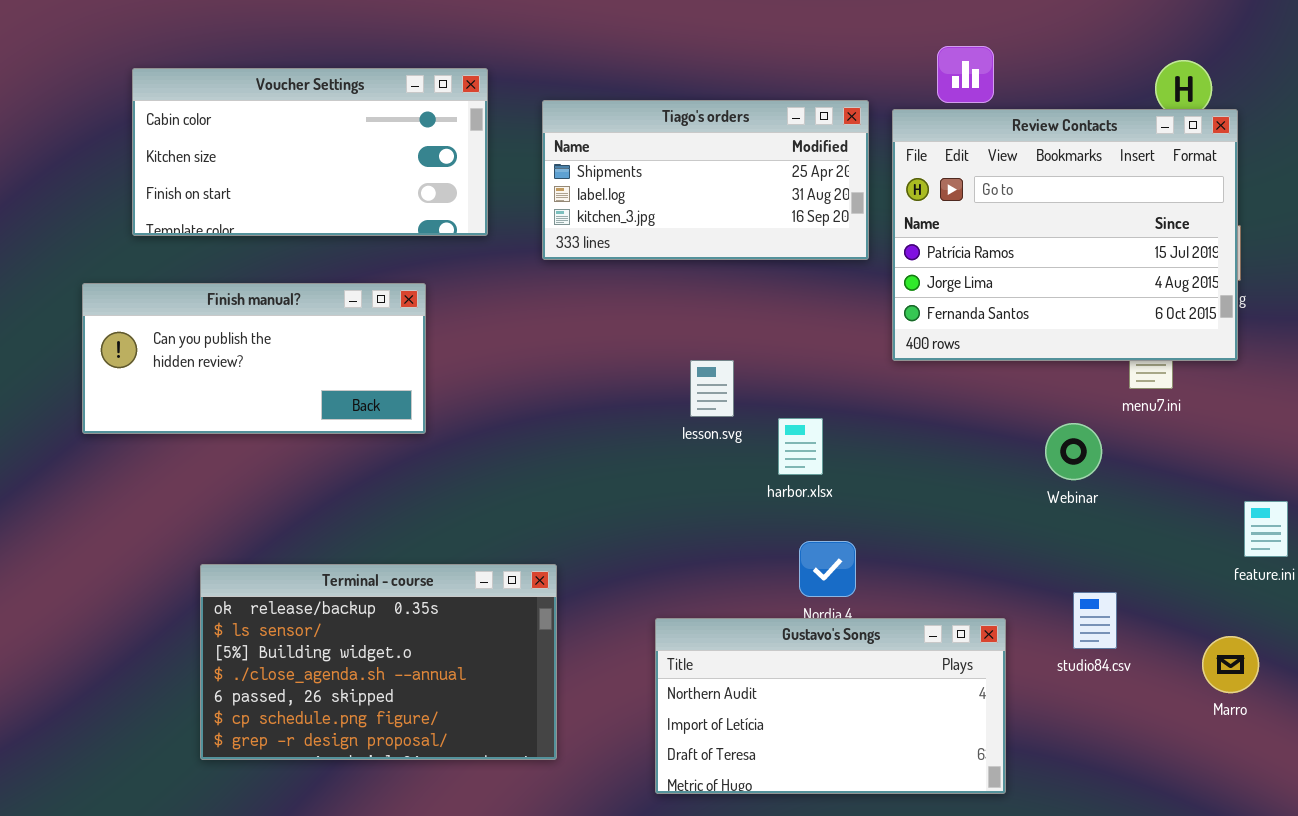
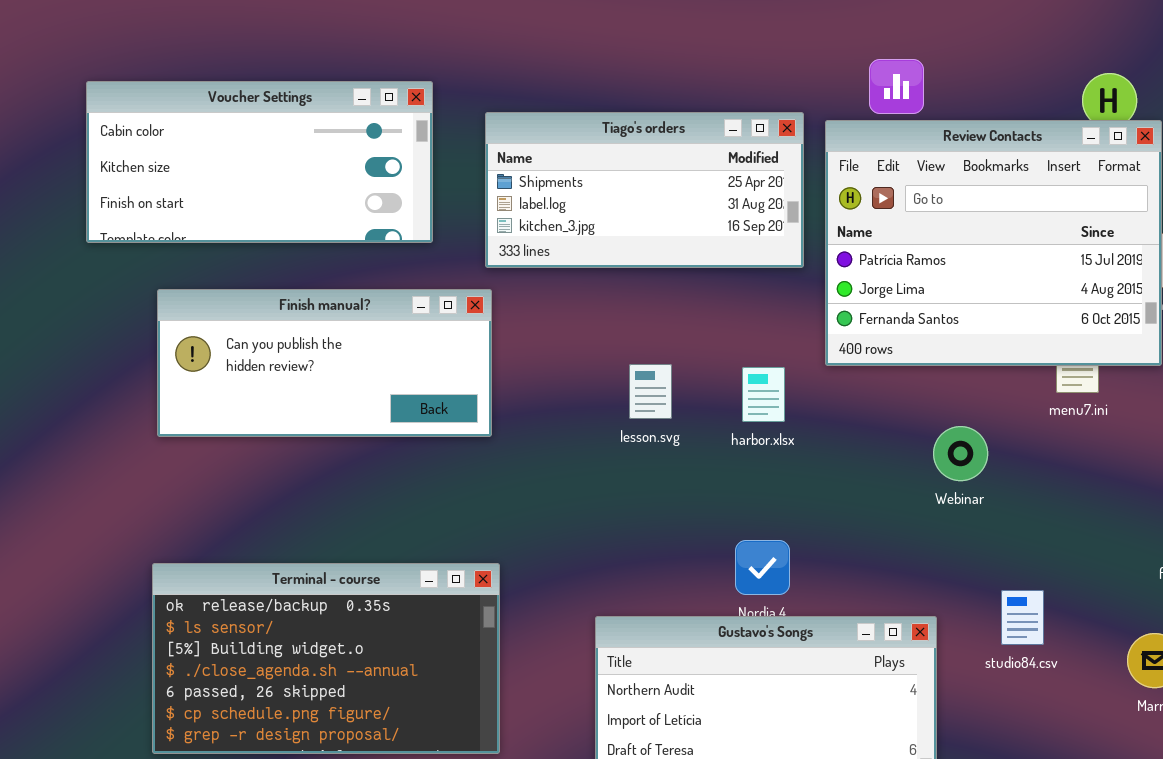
Finish manual?: [82,283,426,434] -> [157,289,492,437], moved
harbor.xlsx: [778,418,823,475] -> [742,367,785,422], moved
Webinar: [1045,423,1102,480] -> [933,426,988,481], moved

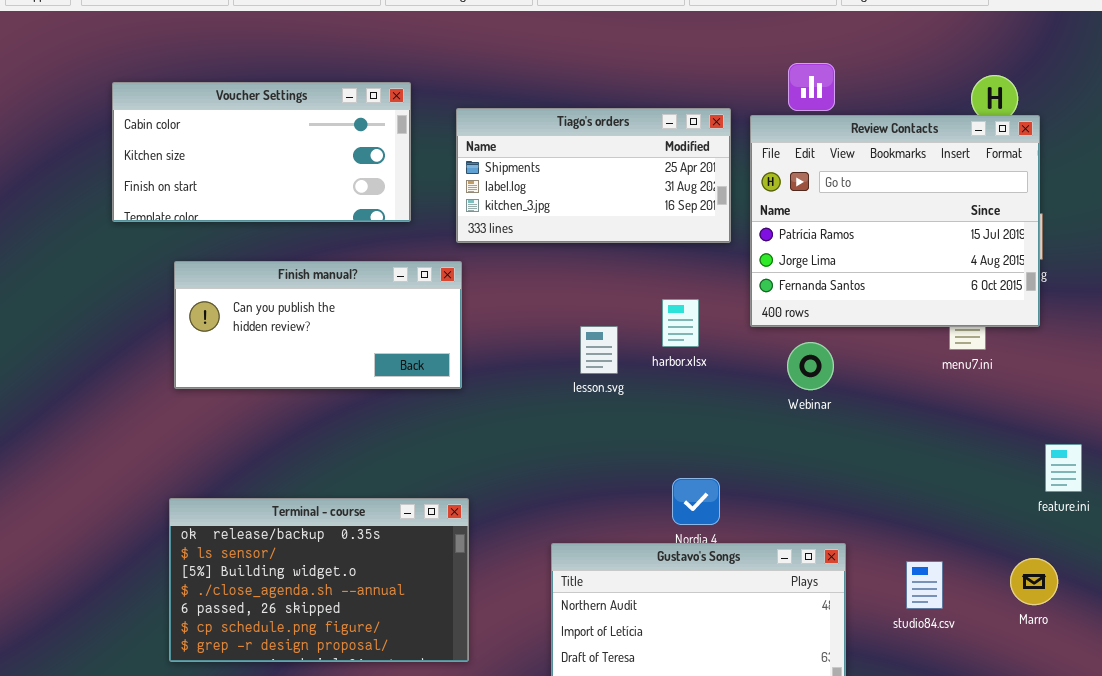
harbor.xlsx: [742,367,785,422] -> [662,299,699,347], moved
Webinar: [933,426,988,481] -> [787,342,834,390], moved
studio84.csv: [1001,590,1044,645] -> [906,561,943,609], moved

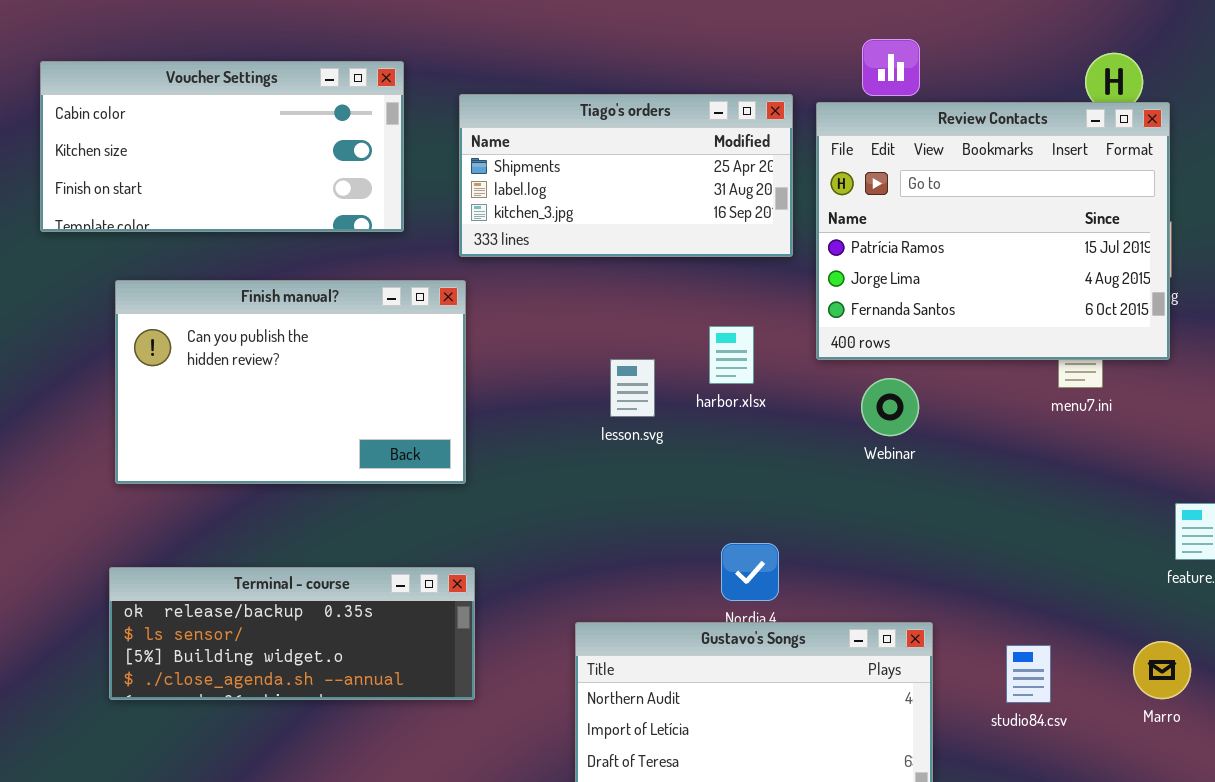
Finish manual?: [174,261,462,389] -> [115,280,466,484], resized
Terminal - course: [169,498,469,662] -> [109,567,475,700], resized

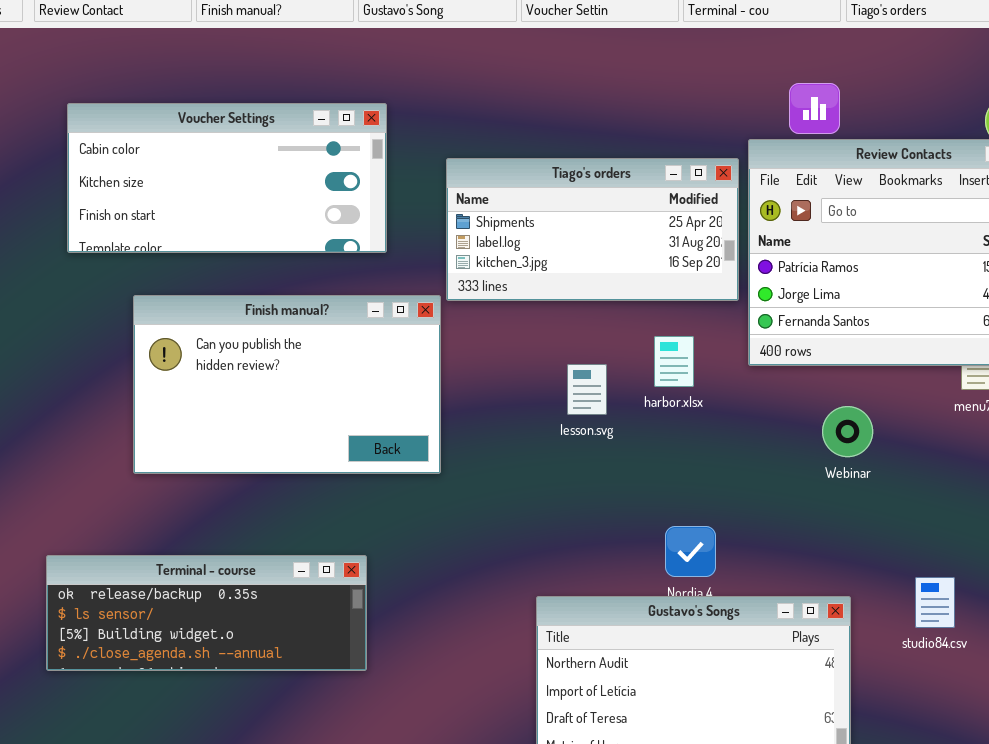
Tiago's orders: [459,94,793,257] -> [446,158,739,301], moved
Webinar: [861,378,919,436] -> [822,406,873,457], moved
Terminal - course: [109,567,475,700] -> [46,555,367,671], moved
studio84.csv: [1006,645,1051,703] -> [915,577,955,628], moved

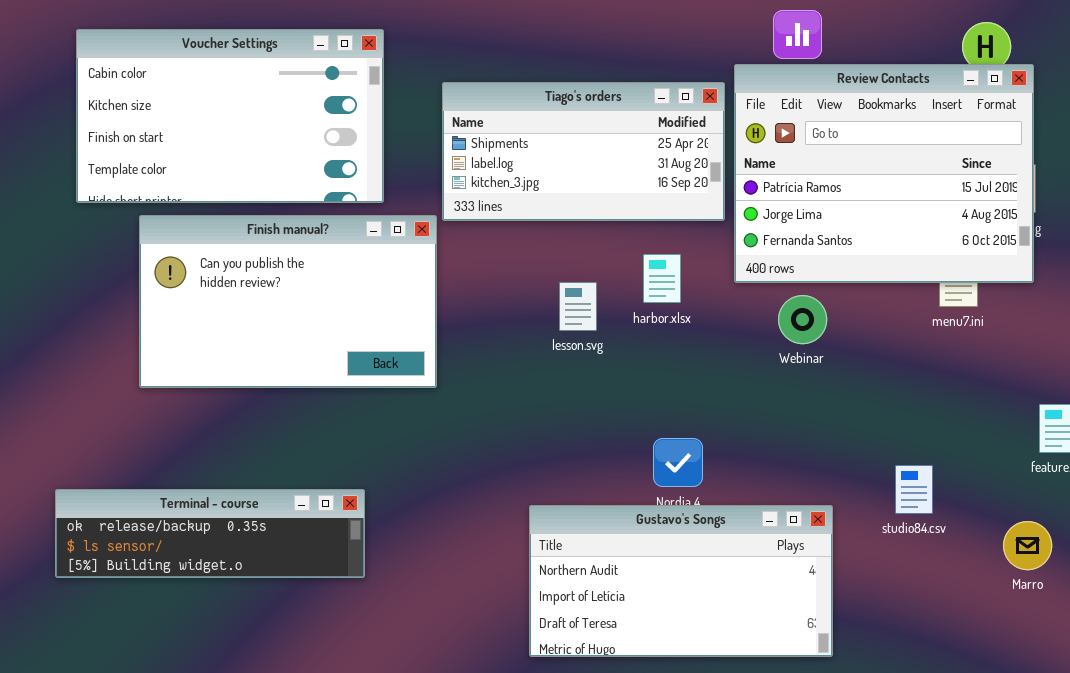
Voucher Settings: [67,103,387,253] -> [76,29,384,203], resized
Webinar: [822,406,873,457] -> [778,295,827,344], moved
Terminal - course: [46,555,367,671] -> [55,489,365,578], resized
studio84.csv: [915,577,955,628] -> [895,465,933,514], moved

